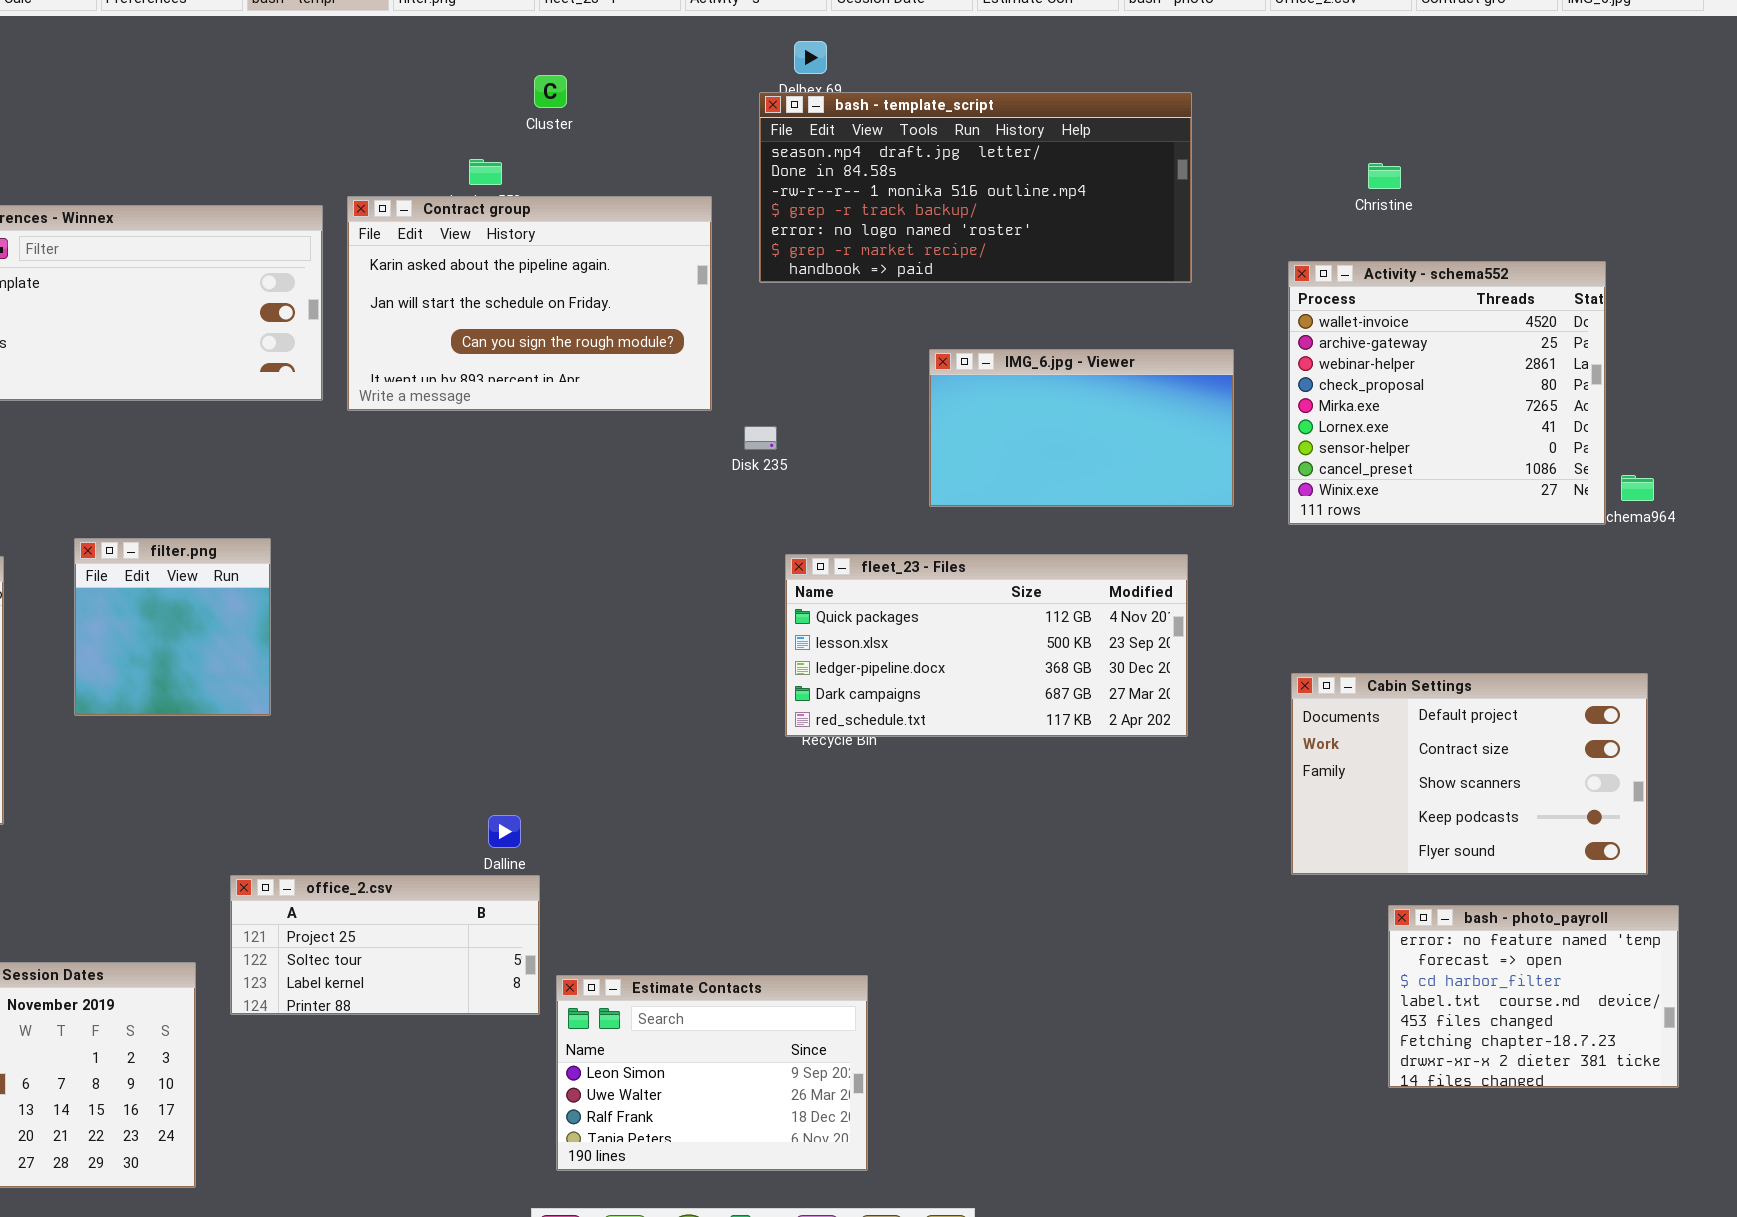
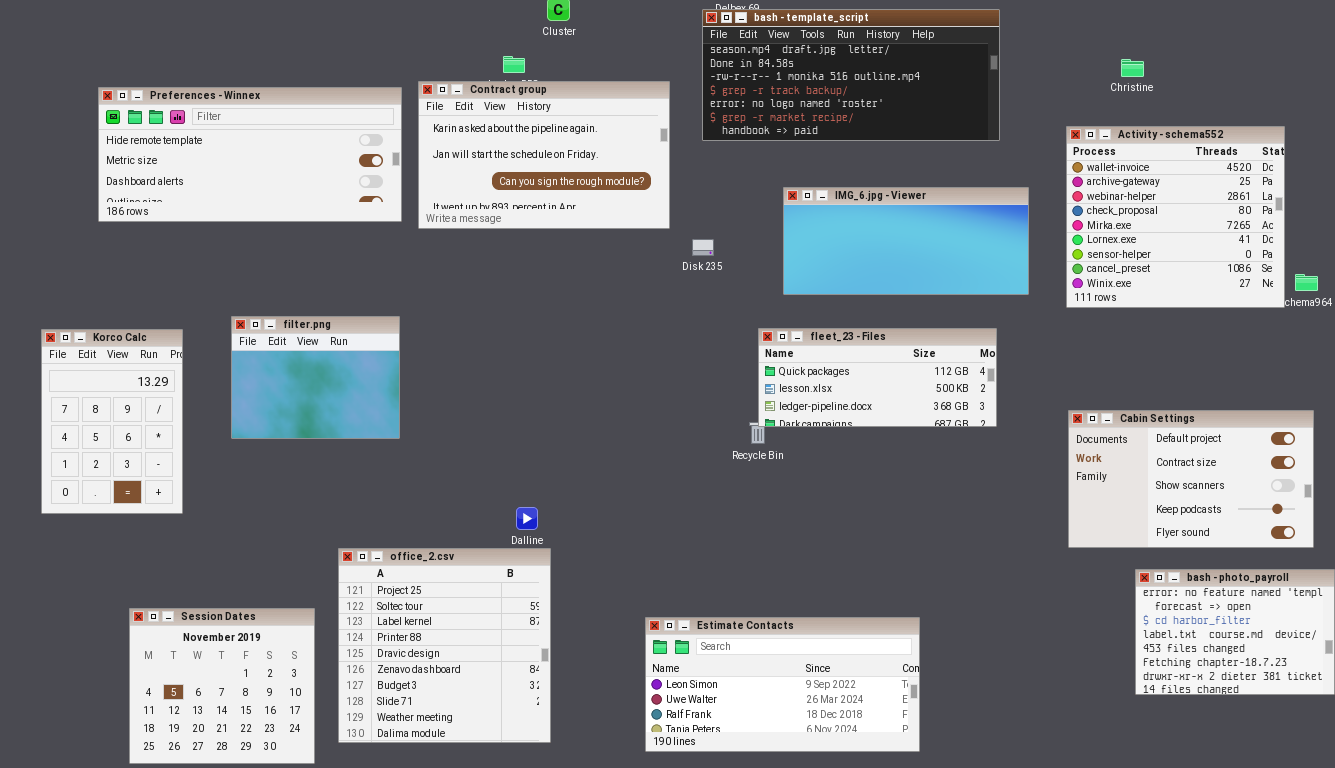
IMG_6.jpg - Viewer: [929,349,1234,507] -> [783,187,1029,295], resized
filter.png: [74,538,271,716] -> [231,316,400,439], resized
fleet_23 - Files: [785,554,1188,737] -> [758,328,997,427], resized
office_2.csv: [230,875,540,1015] -> [338,548,551,743], resized
Estimate Contacts: [556,975,868,1171] -> [645,617,920,752], moved, resized

